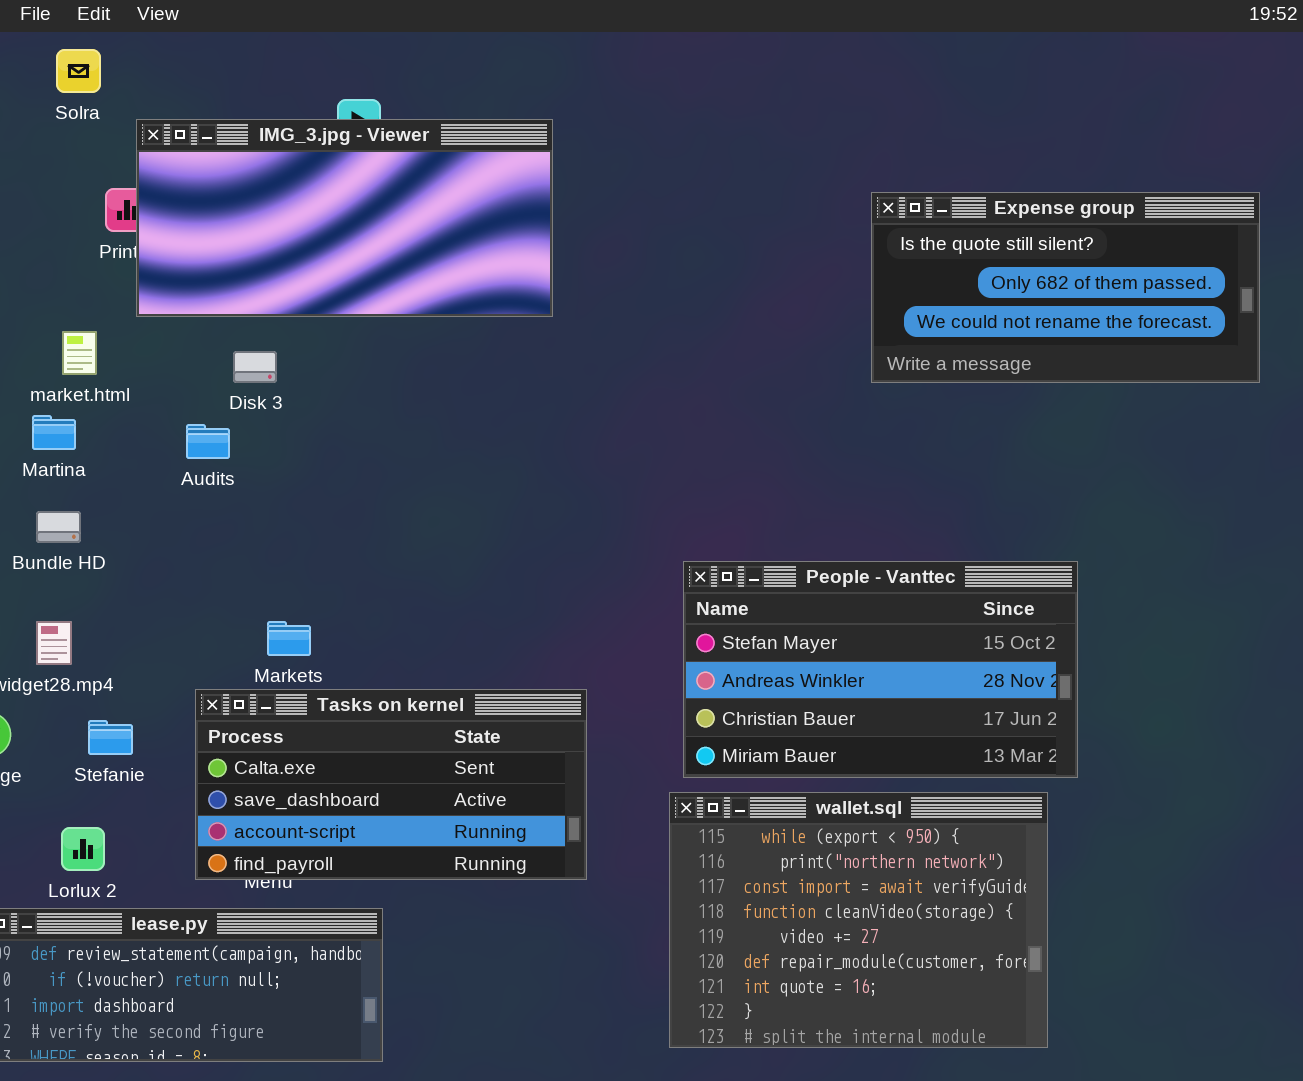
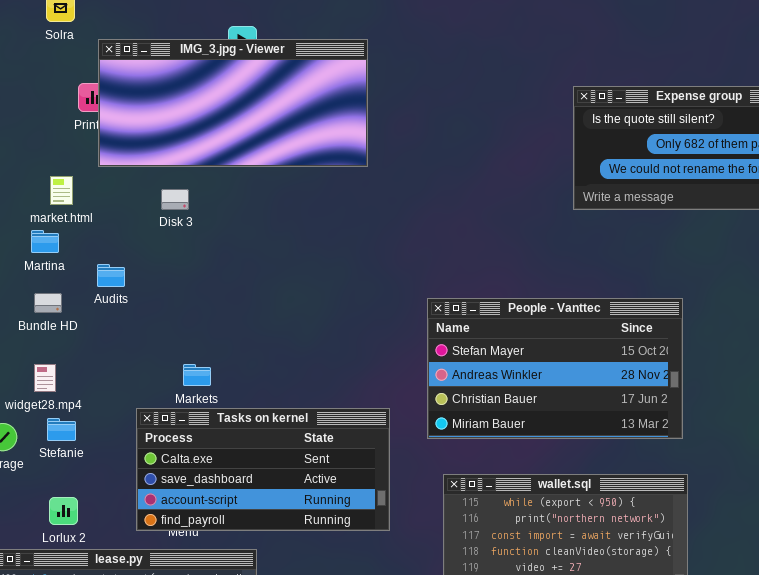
Audits: [186,424,230,459] -> [97,264,125,287], moved
People - Vanttec: [683,561,1078,778] -> [427,298,683,439], moved
Stefanie: [88,720,133,755] -> [47,418,76,441], moved

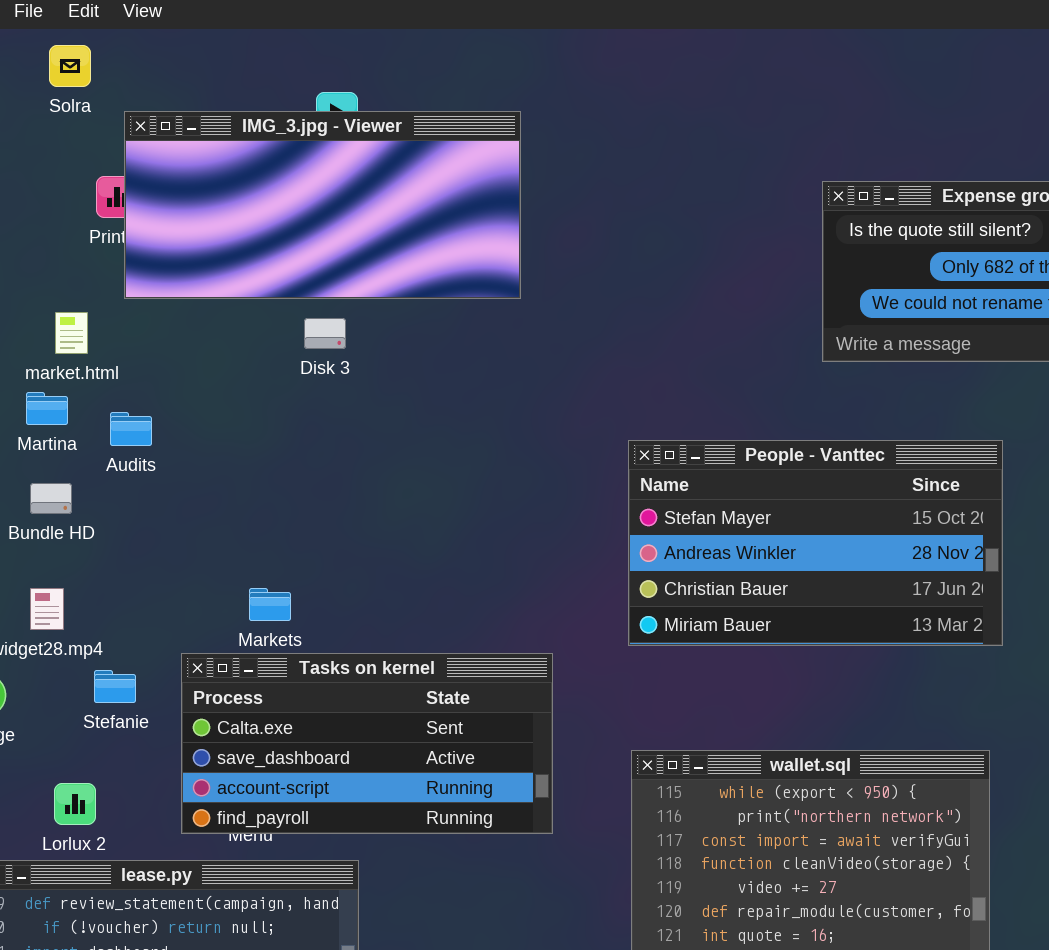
Disk 3: [161,189,189,210] -> [304,318,346,349], moved
Audits: [97,264,125,287] -> [110,412,152,446], moved
People - Vanttec: [427,298,683,439] -> [628,440,1003,646], moved
Stefanie: [47,418,76,441] -> [94,670,136,703], moved

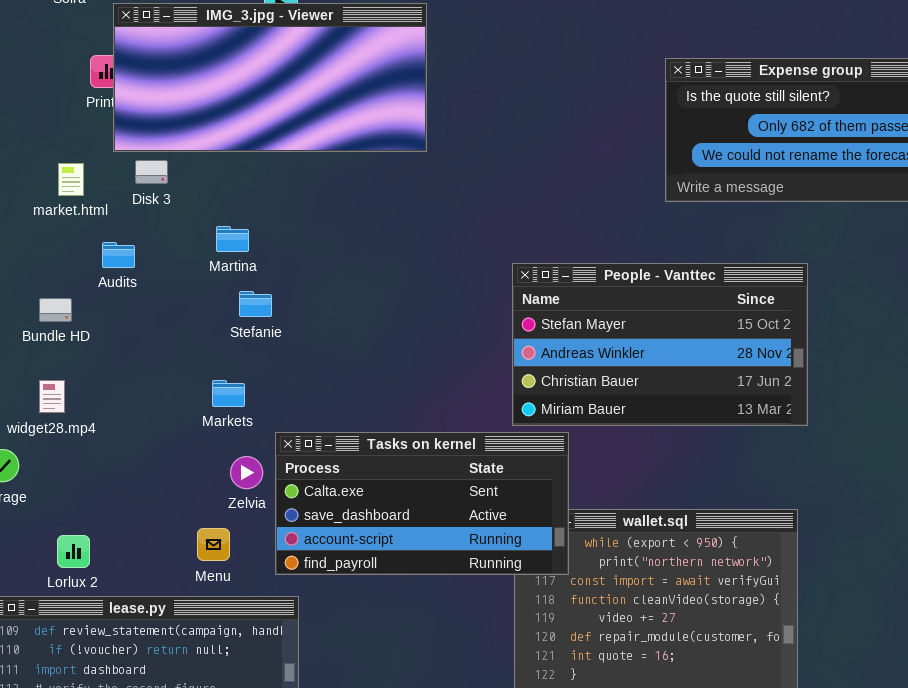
Disk 3: [304,318,346,349] -> [135,160,168,184], moved
Martina: [26,392,68,425] -> [216,226,249,252], moved
Tasks on kernel: [181,653,553,834] -> [275,432,569,575], moved
Stefanie: [94,670,136,703] -> [239,291,272,317], moved

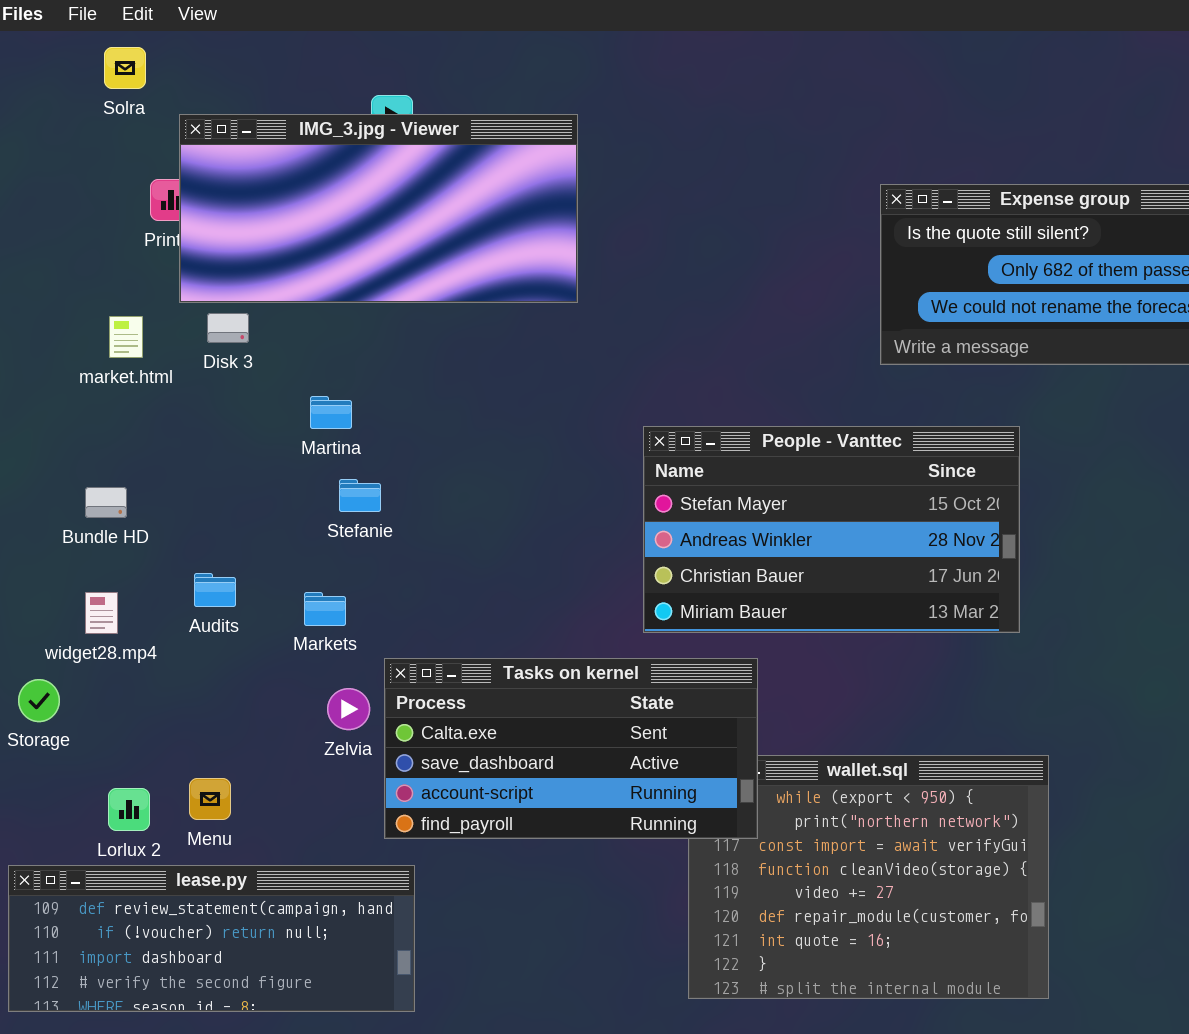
Audits: [102,242,135,268] -> [194,573,236,607], moved
People - Vanttec: [512,263,808,426] -> [643,426,1020,633], moved
Menu: [197,528,230,561] -> [189,778,231,820], moved

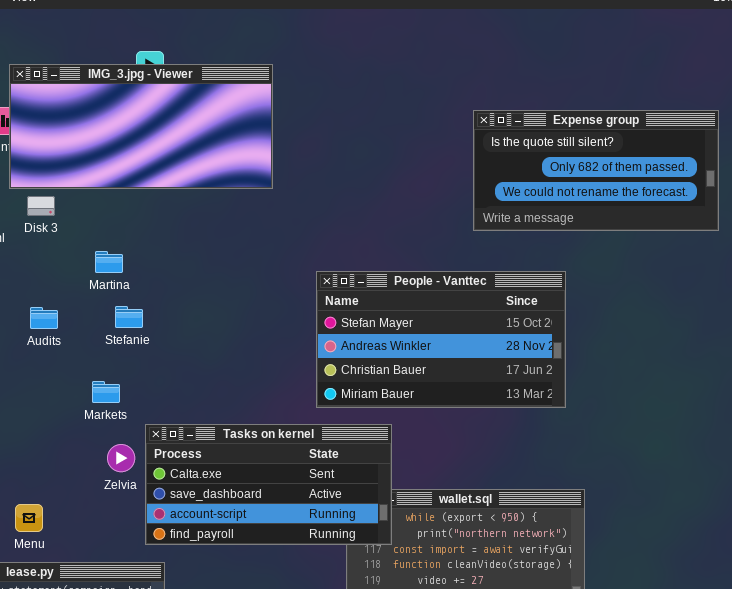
Audits: [194,573,236,607] -> [30,307,58,329], moved

